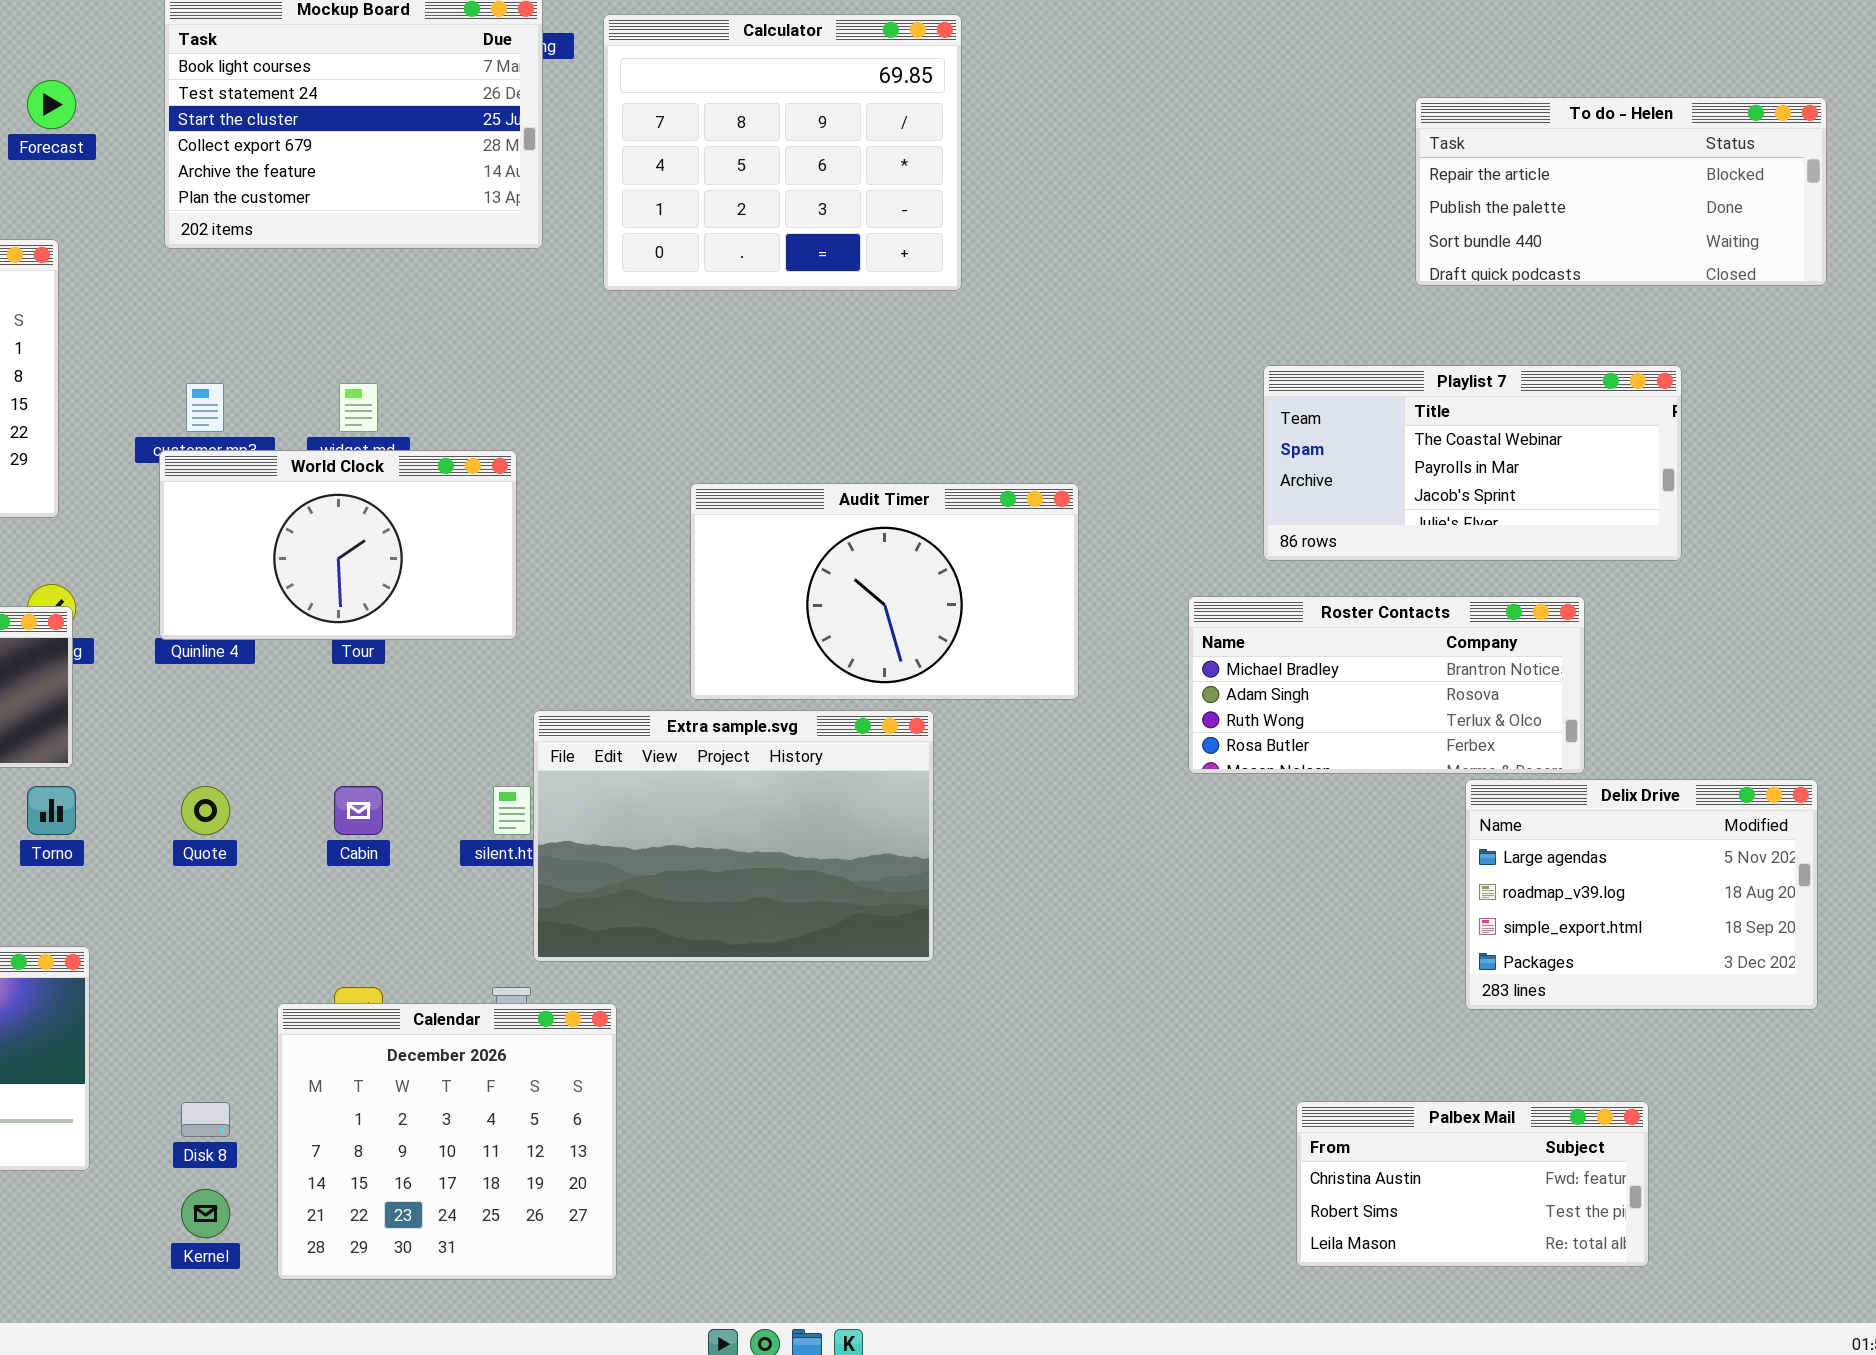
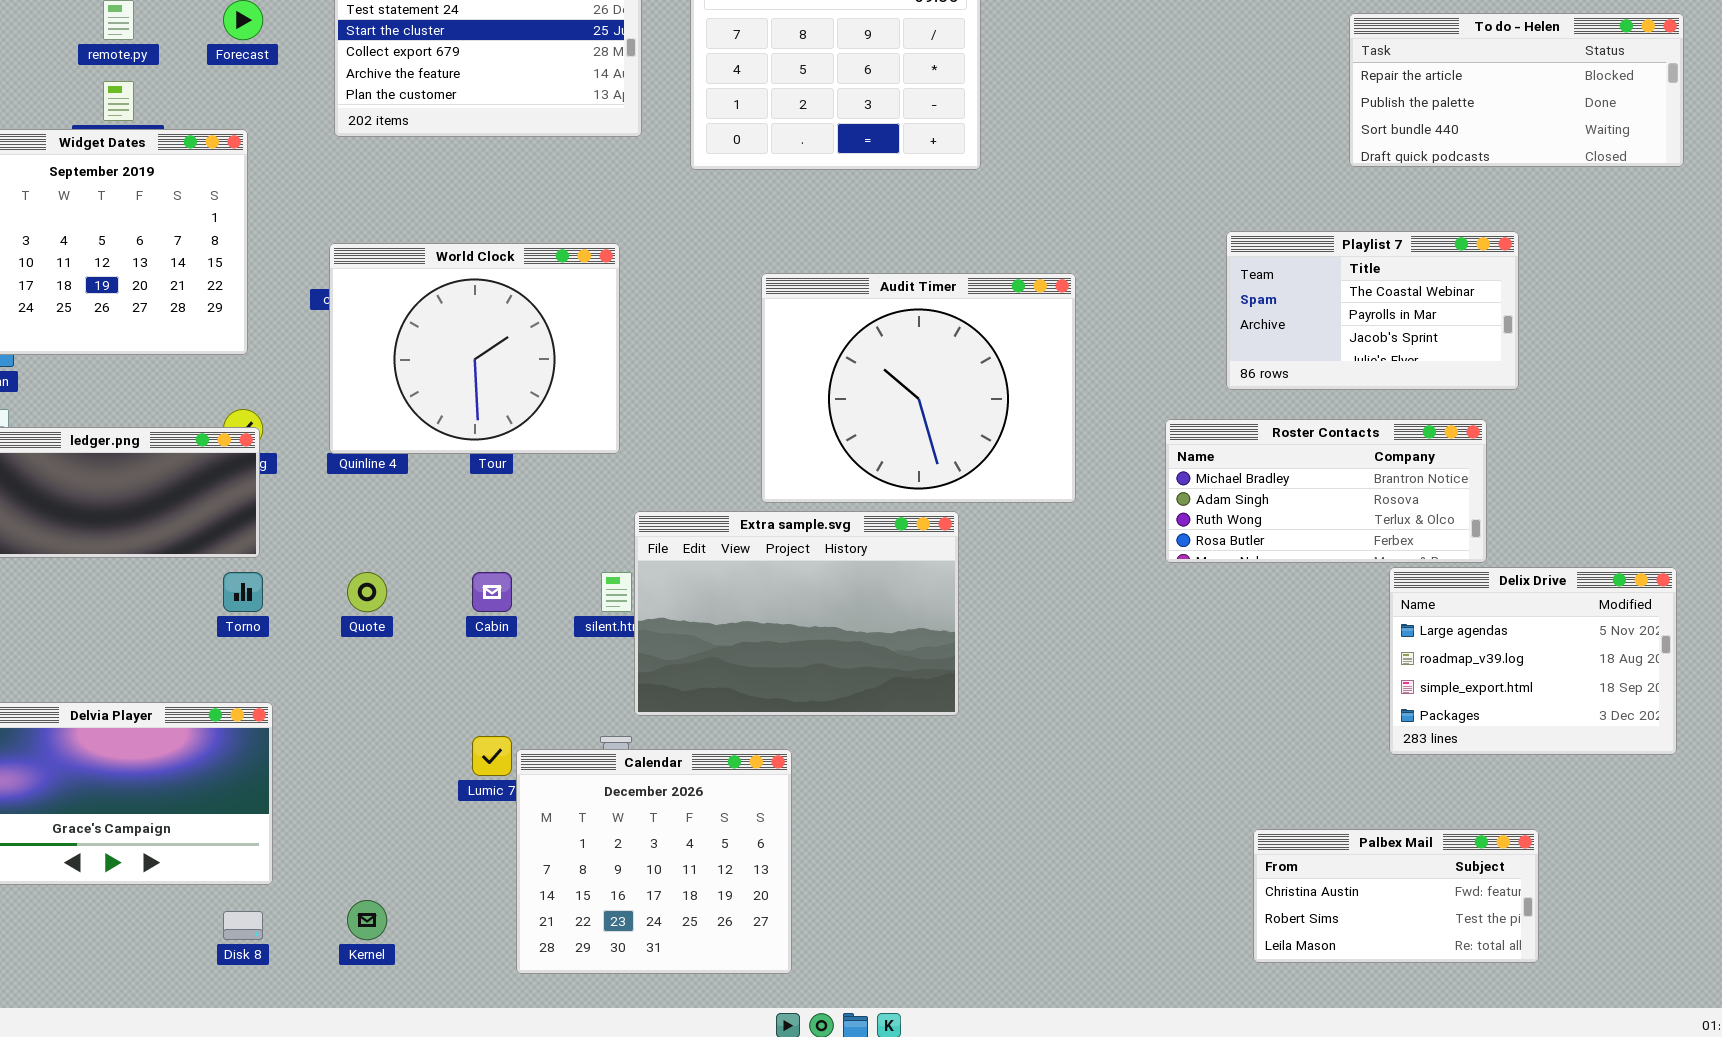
Playlist 7: [1263,365,1682,561] -> [1226,231,1519,390], resized
World Clock: [159,450,517,640] -> [329,243,620,454], resized
Audit Timer: [690,483,1079,700] -> [761,273,1076,503], resized
Calendar: [277,1003,617,1280] -> [516,749,792,974], moved
Disk 8: [181,1102,230,1137] -> [223,911,263,940], moved

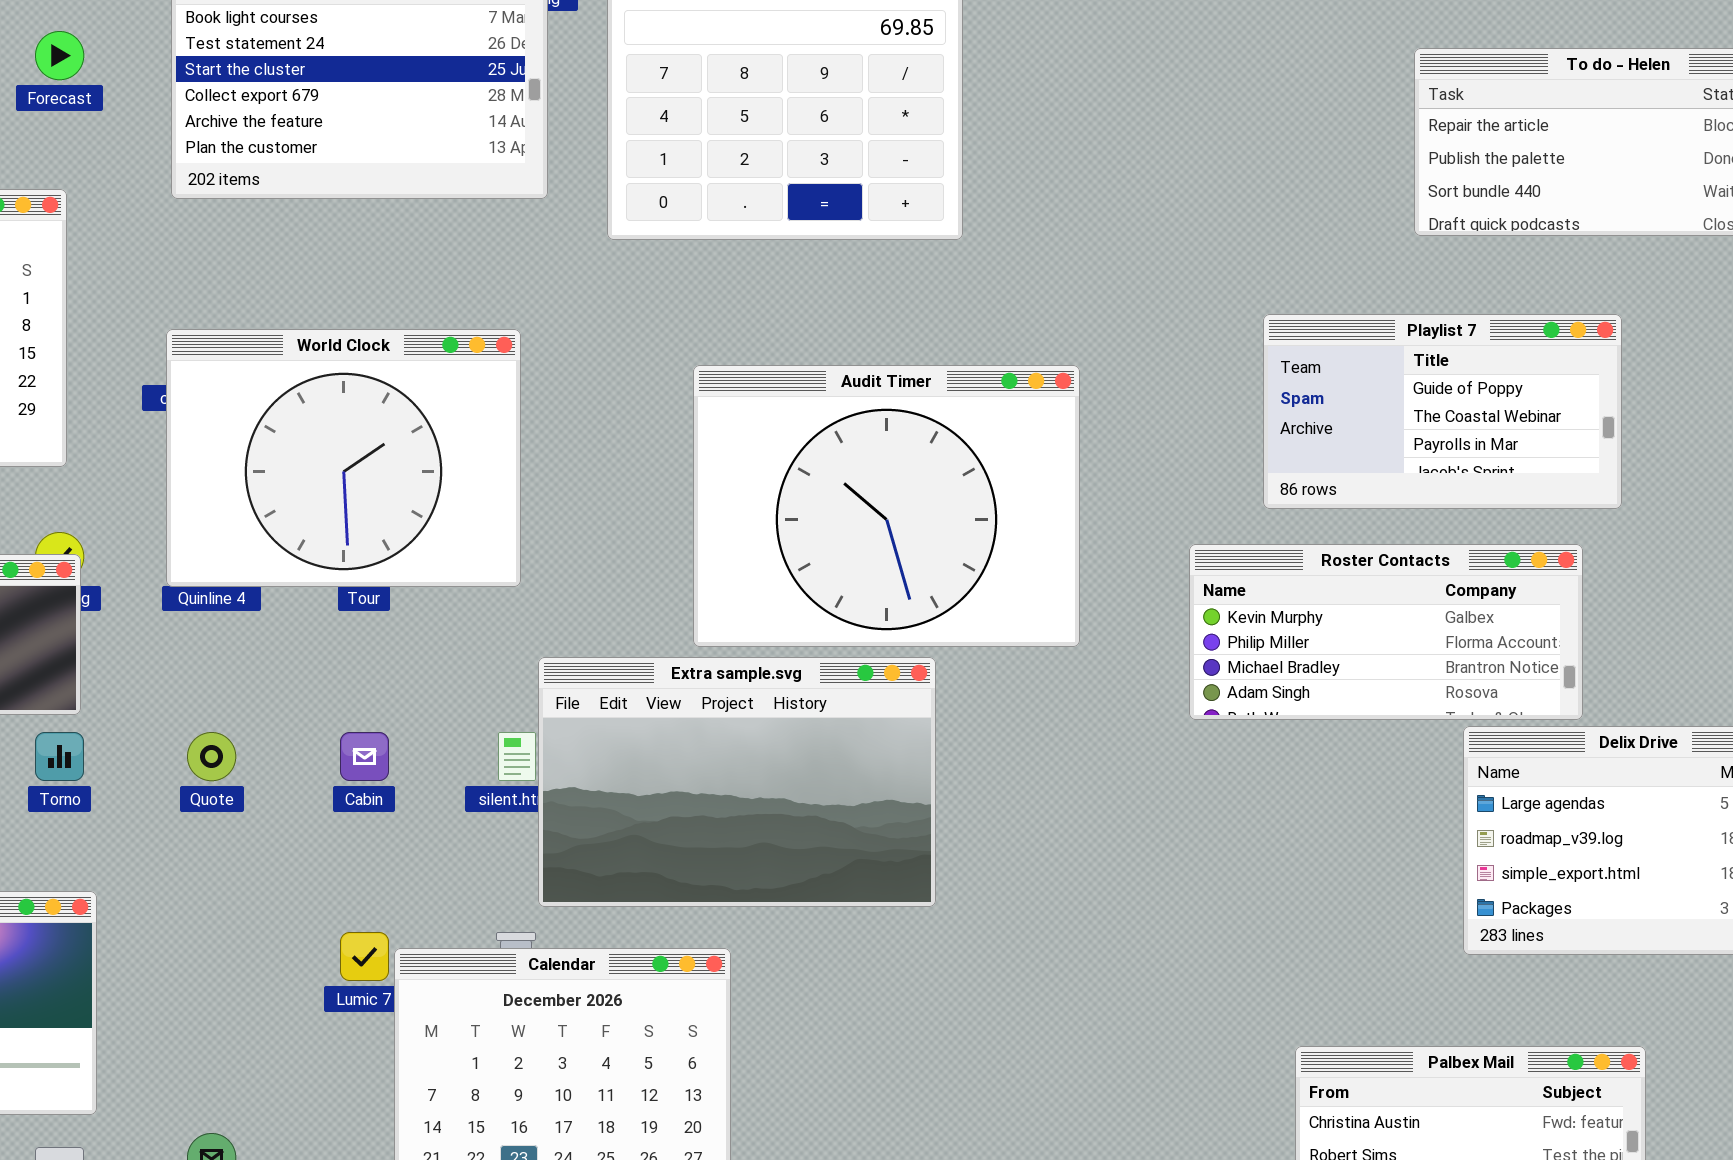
Playlist 7: [1226,231,1519,390] -> [1263,314,1622,509], scrolled up 1 row
Roster Contacts: [1165,419,1487,563] -> [1189,544,1583,720], scrolled up 2 rows

